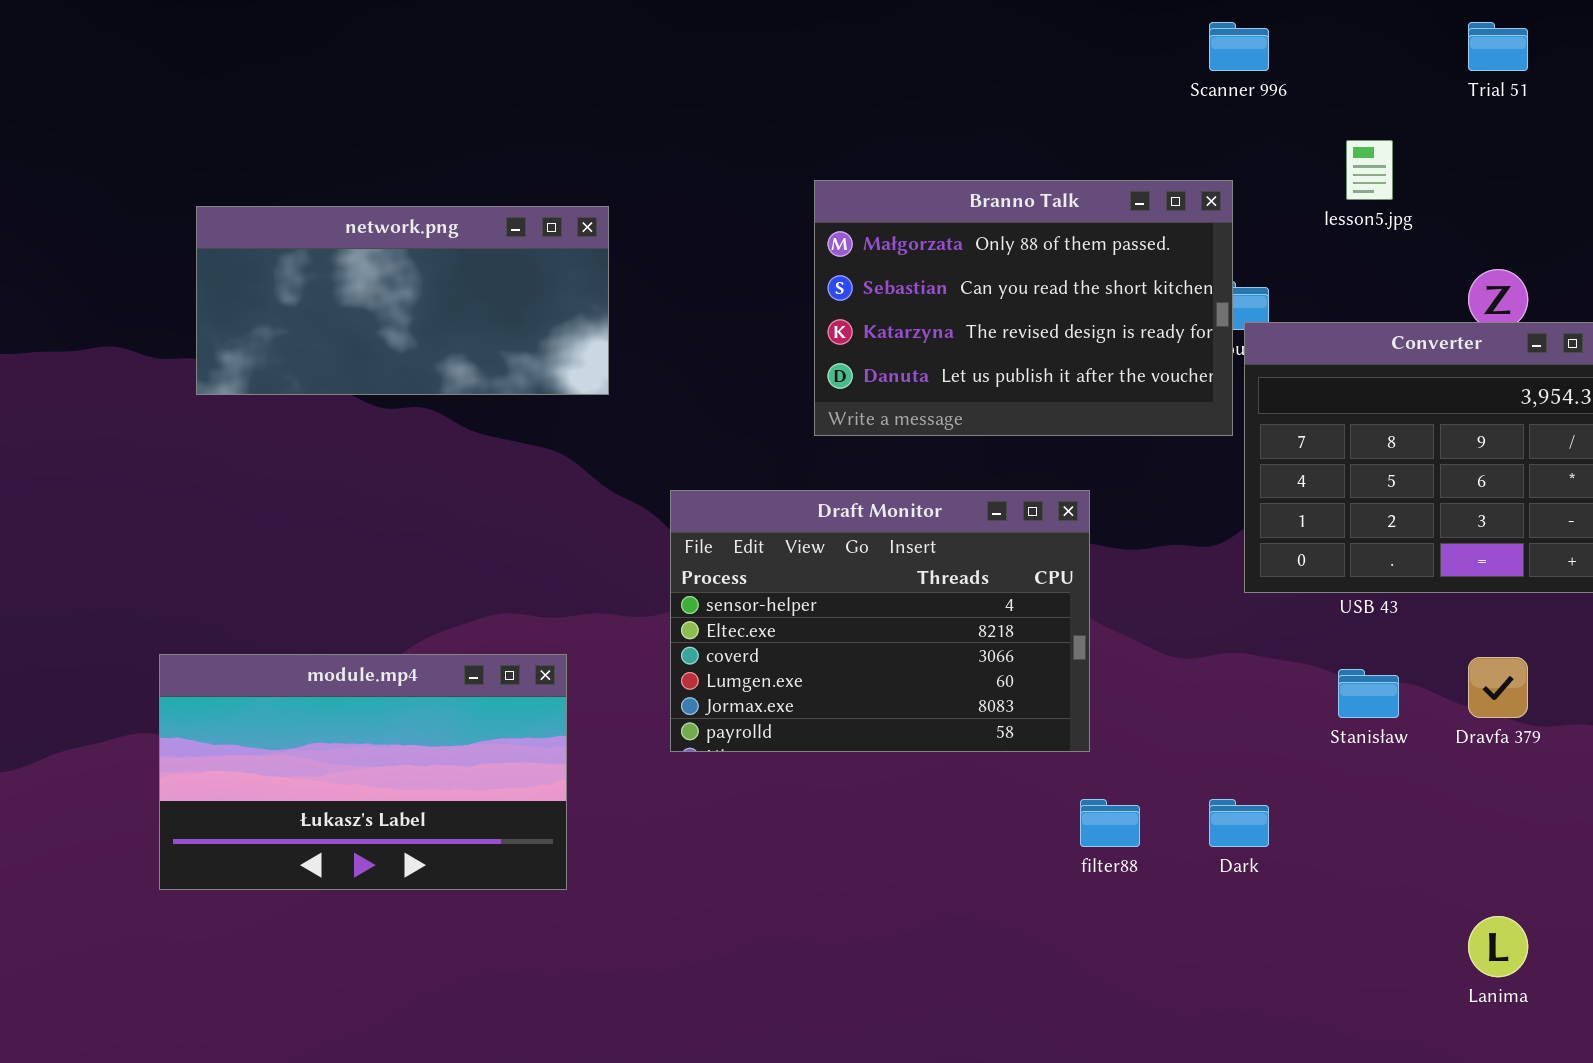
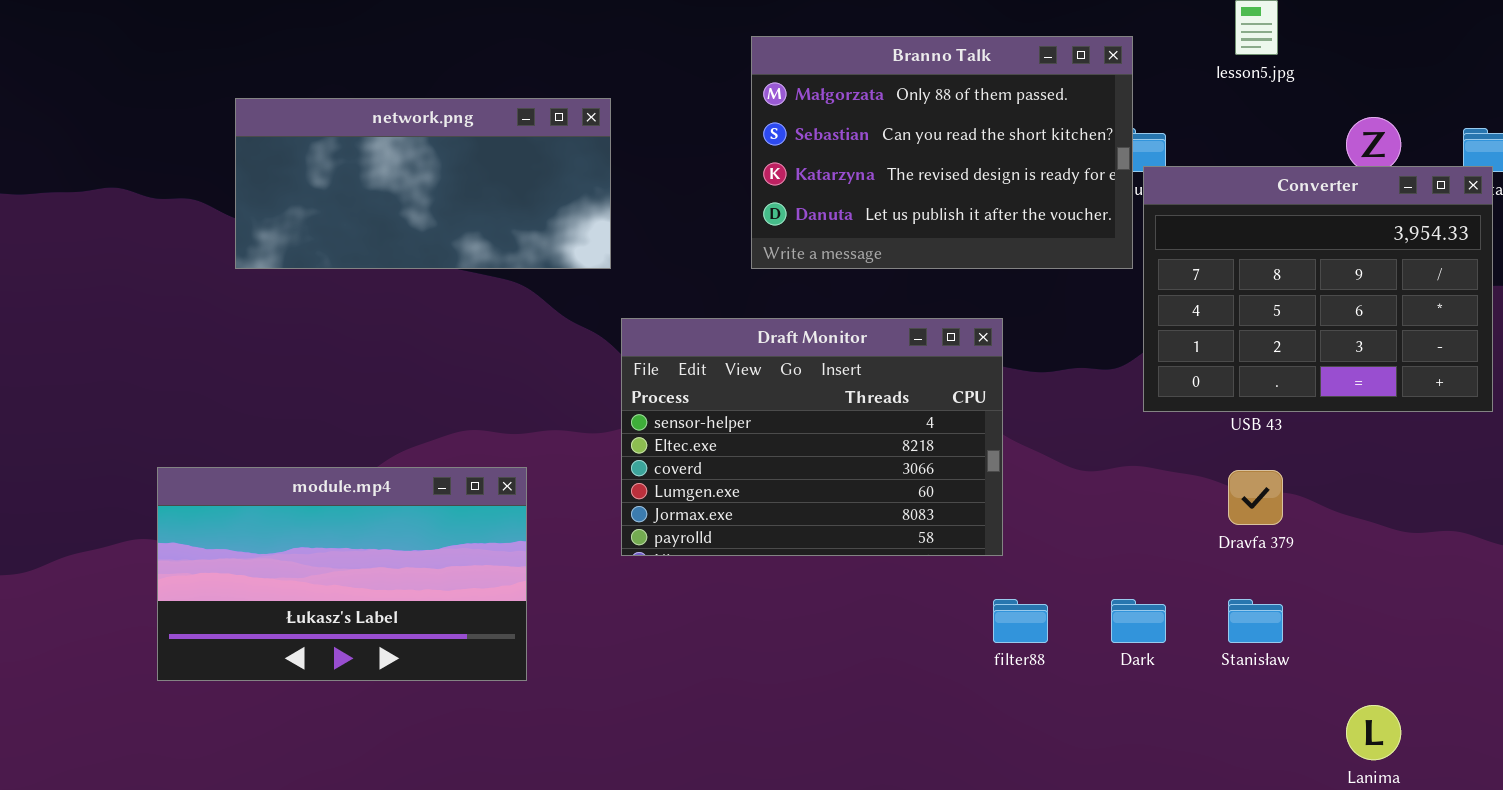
network.png: [196,206,609,395] -> [235,98,611,269], moved
Dravfa 379: [1468,657,1528,718] -> [1228,470,1283,525], moved
Stanisław: [1338,669,1399,718] -> [1228,599,1283,643], moved

